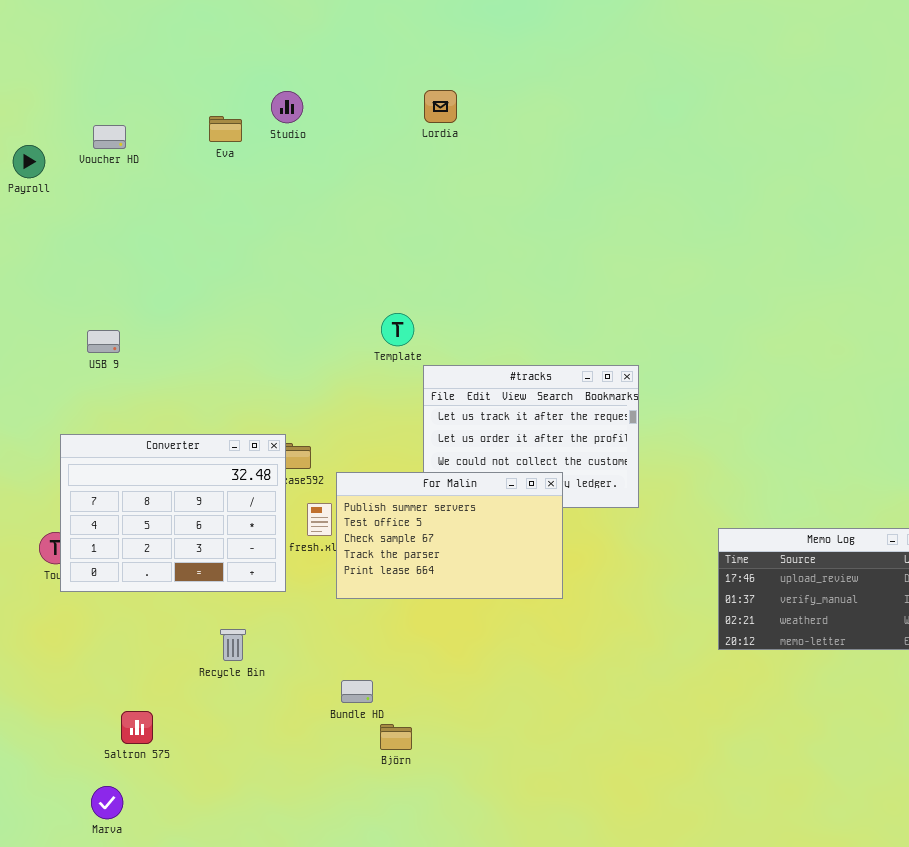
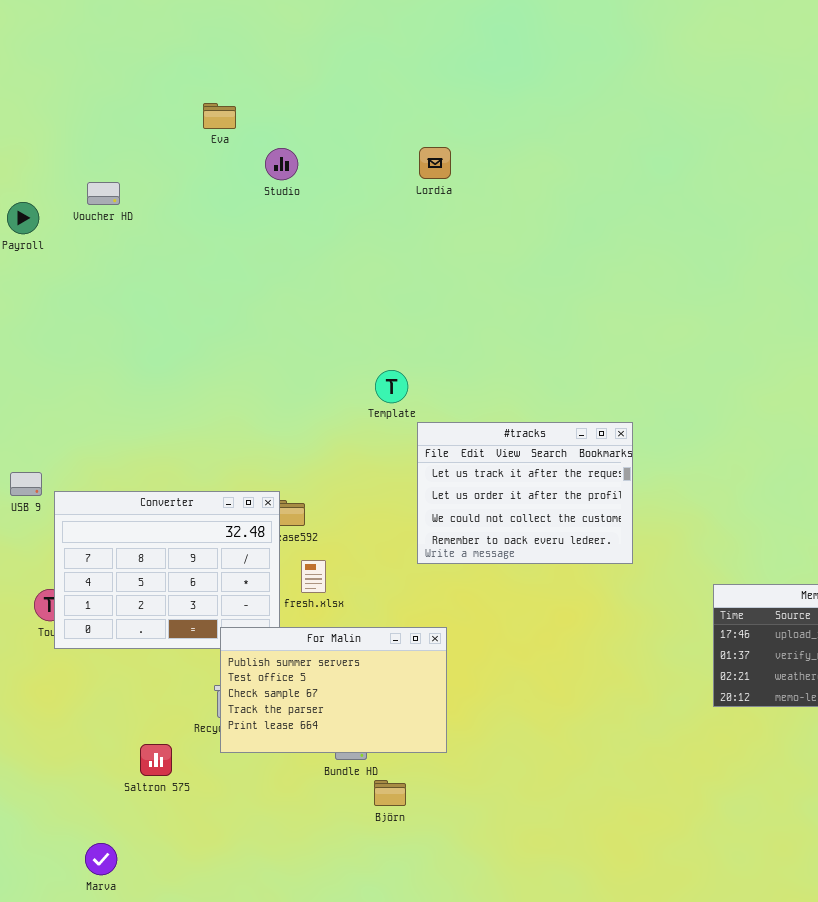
Eva: [209,116,242,142] -> [203,103,236,129], moved
USB 9: [87,330,120,353] -> [10,472,42,496], moved
For Malin: [336,472,563,599] -> [220,627,447,753], moved
Saltron 575: [121,711,153,744] -> [140,744,172,776], moved

